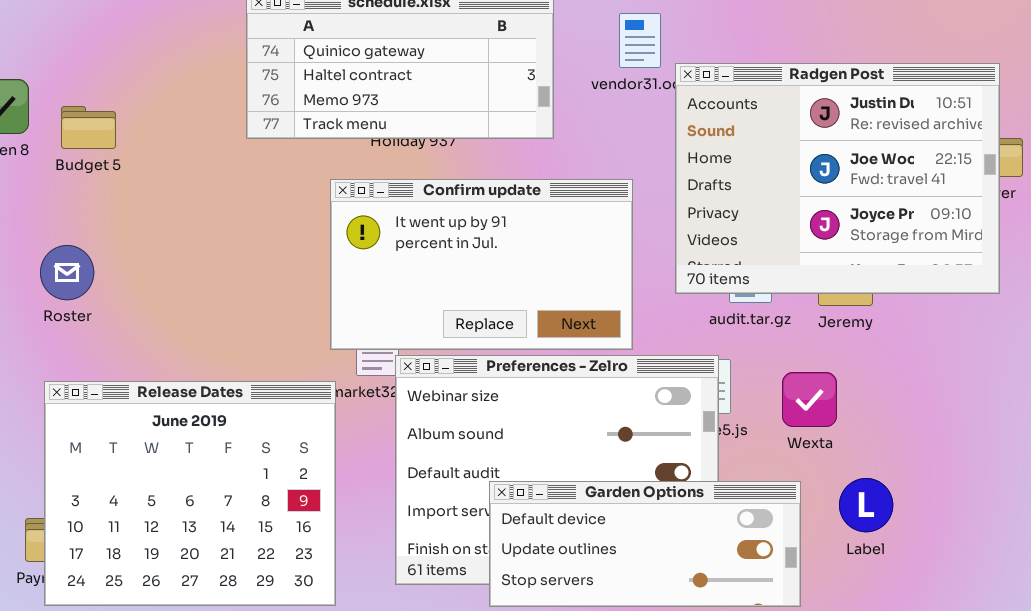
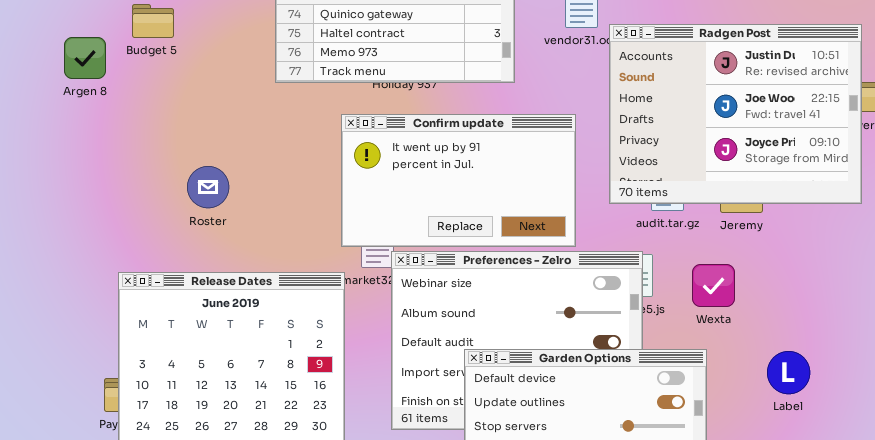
Budget 5: [61,106,116,149] -> [132,4,174,38], moved
Roster: [40,245,94,300] -> [187,166,229,208], moved
Label: [839,478,893,532] -> [767,351,810,394], moved

